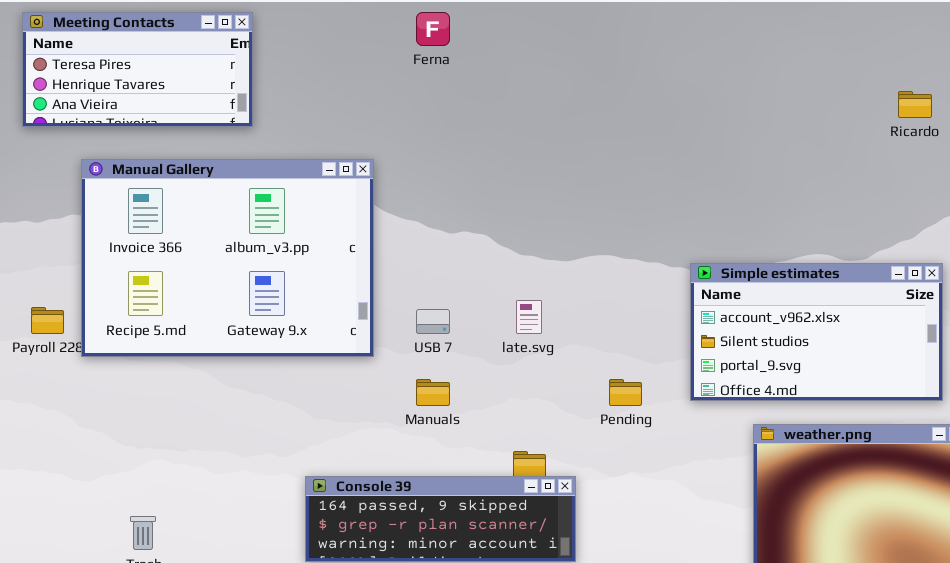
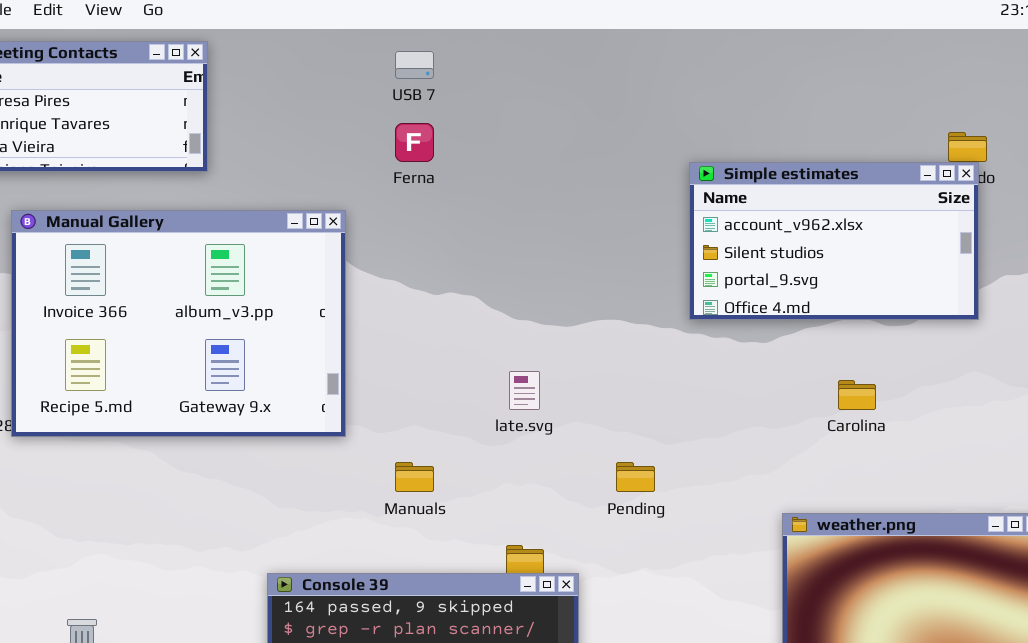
Ferna: [416,12,450,46] -> [395,123,434,162], moved
Simple estimates: [690,263,943,401] -> [689,162,979,320], moved
USB 7: [416,309,450,334] -> [395,51,434,79], moved

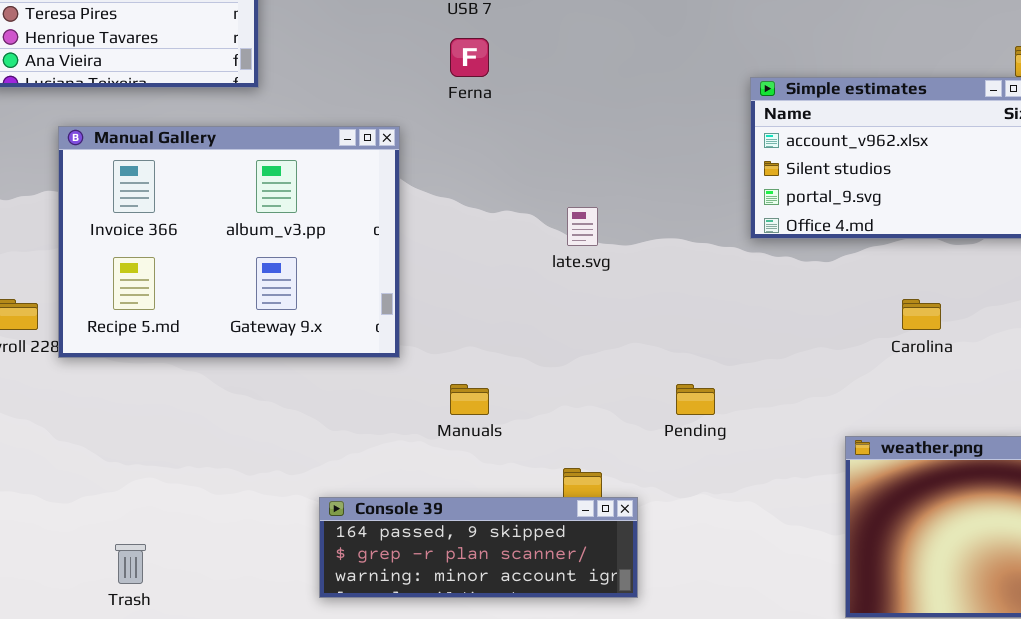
late.svg: [509,371,540,410] -> [567,207,598,246], moved

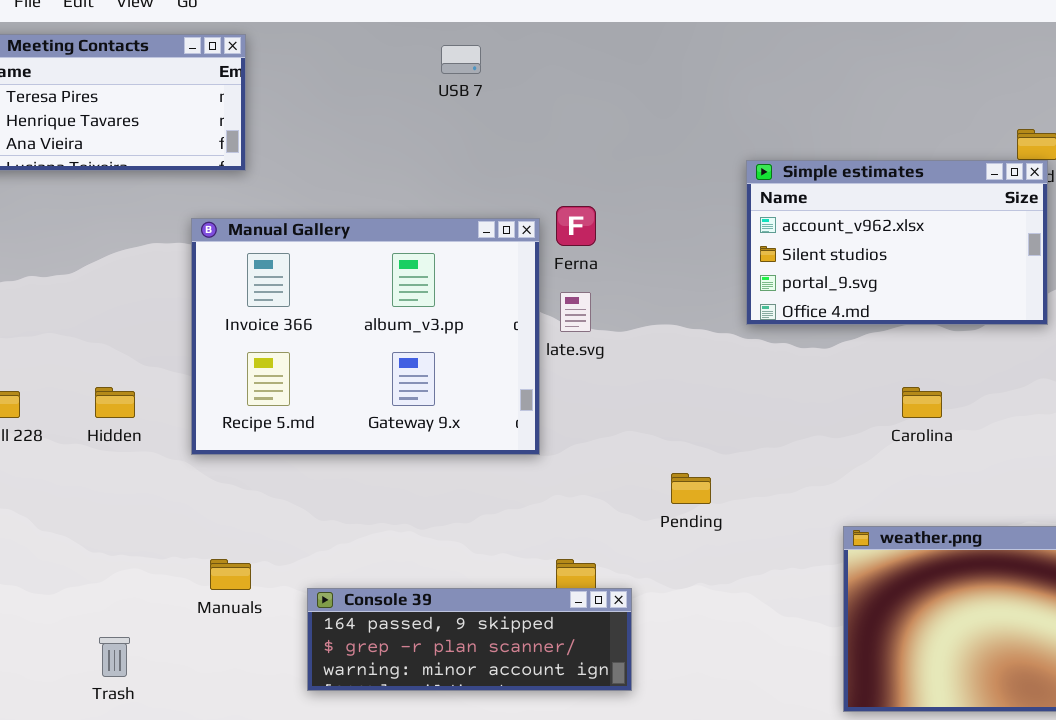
Ferna: [450,38,489,77] -> [556,206,596,246], moved
Manual Gallery: [58,126,400,358] -> [191,218,540,455], moved
Manuals: [450,384,489,415] -> [210,559,251,590], moved

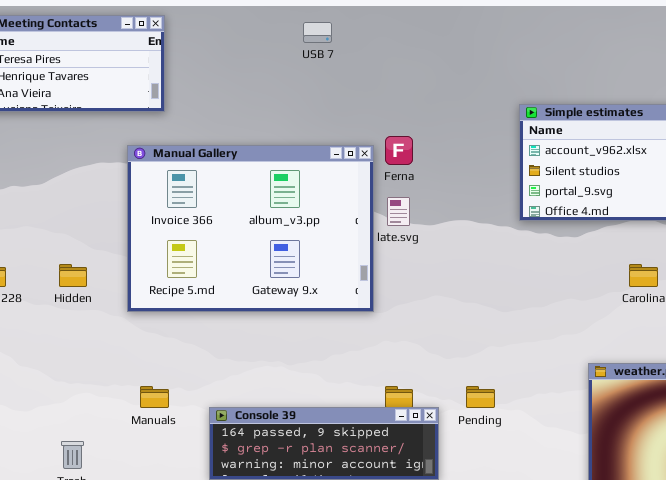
Pending: [671,473,711,504] -> [466,386,495,408], moved

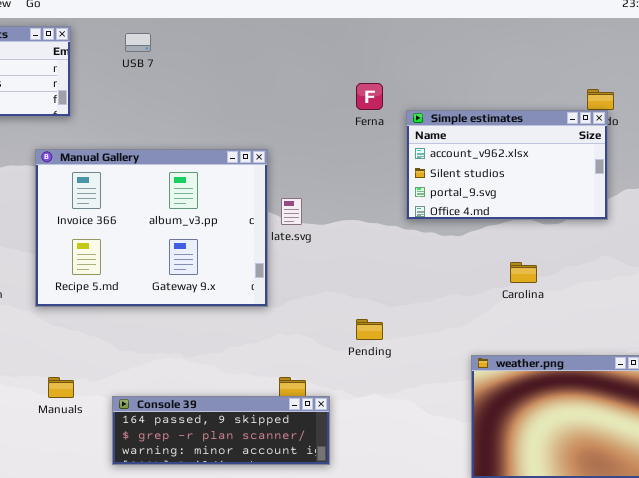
USB 7: [303,22,332,43] -> [125,33,151,52], moved
Ferna: [385,136,413,165] -> [356,83,383,110], moved
Pending: [466,386,495,408] -> [356,319,383,340], moved

